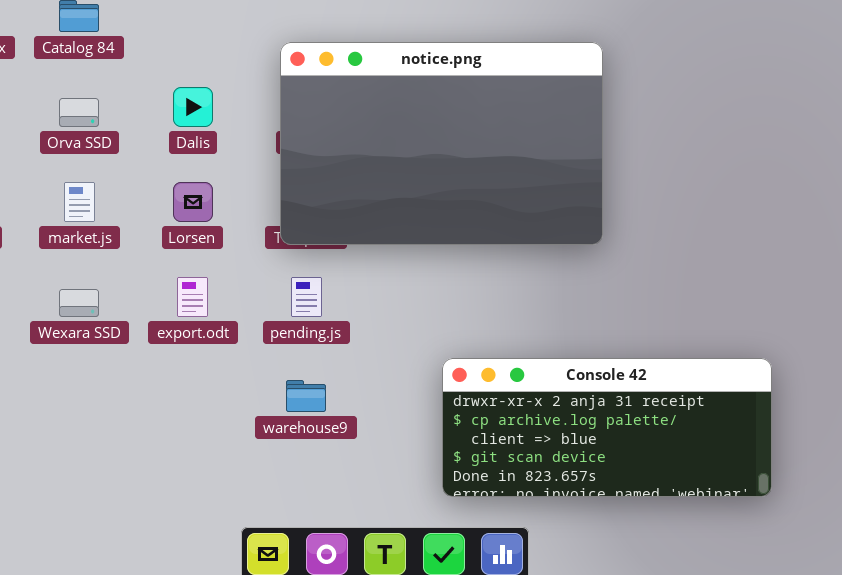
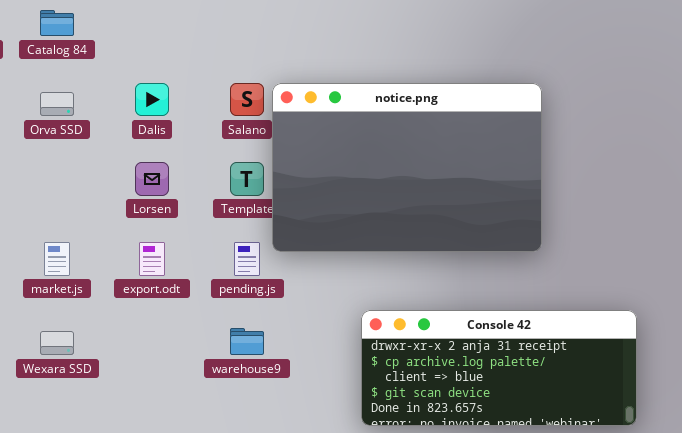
notice.png: [280,42,603,245] -> [272,83,542,252], moved
market.js: [64,182,95,222] -> [44,242,70,276], moved
Wexara SSD: [59,289,99,317] -> [40,331,74,355], moved

